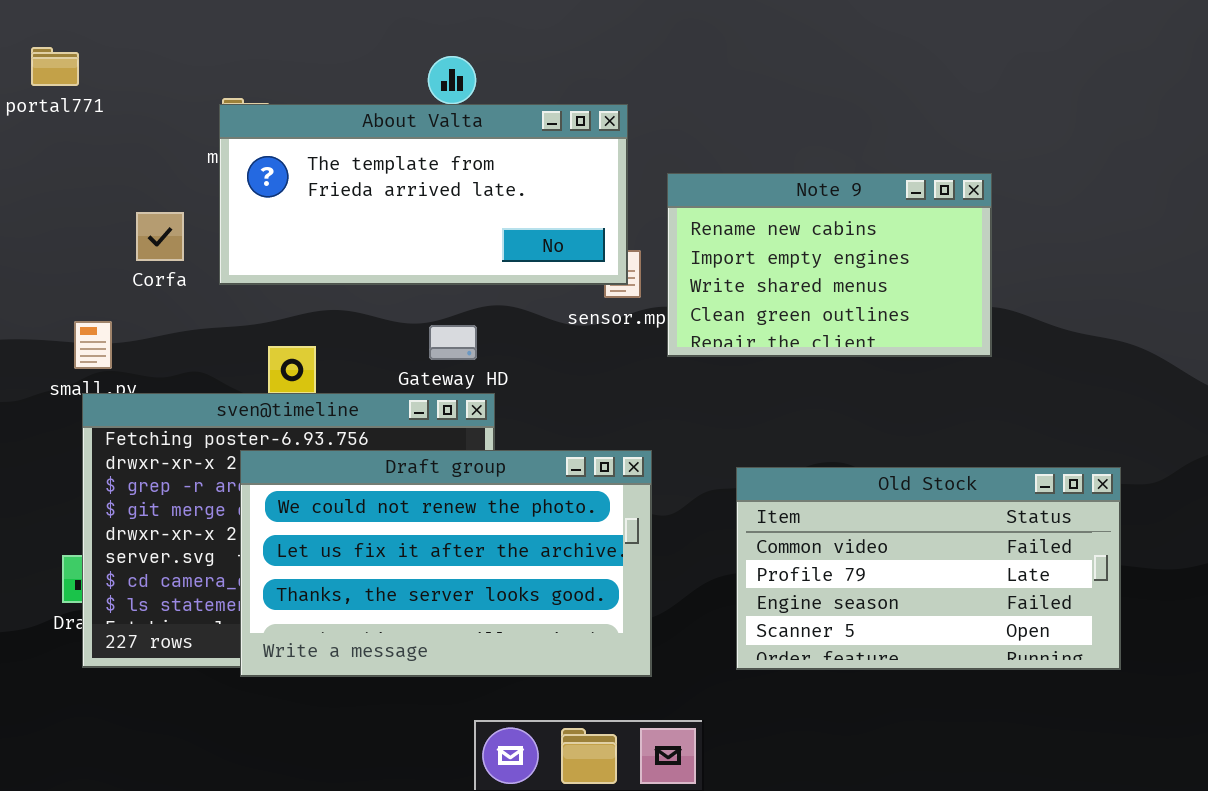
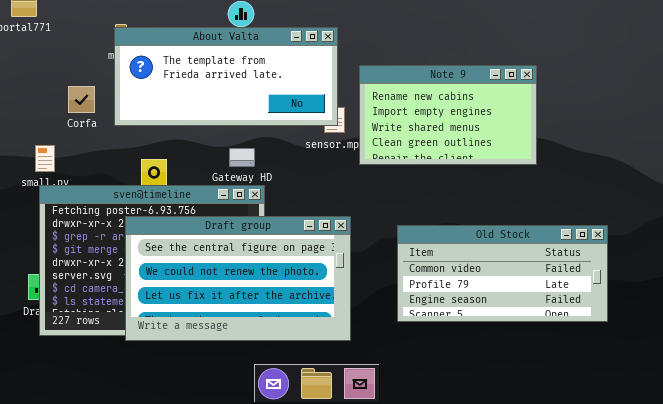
Draft group: [240,450,652,677] -> [125,216,351,341], scrolled up 1 row
Old Stock: [736,467,1121,670] -> [397,225,608,322], resized

